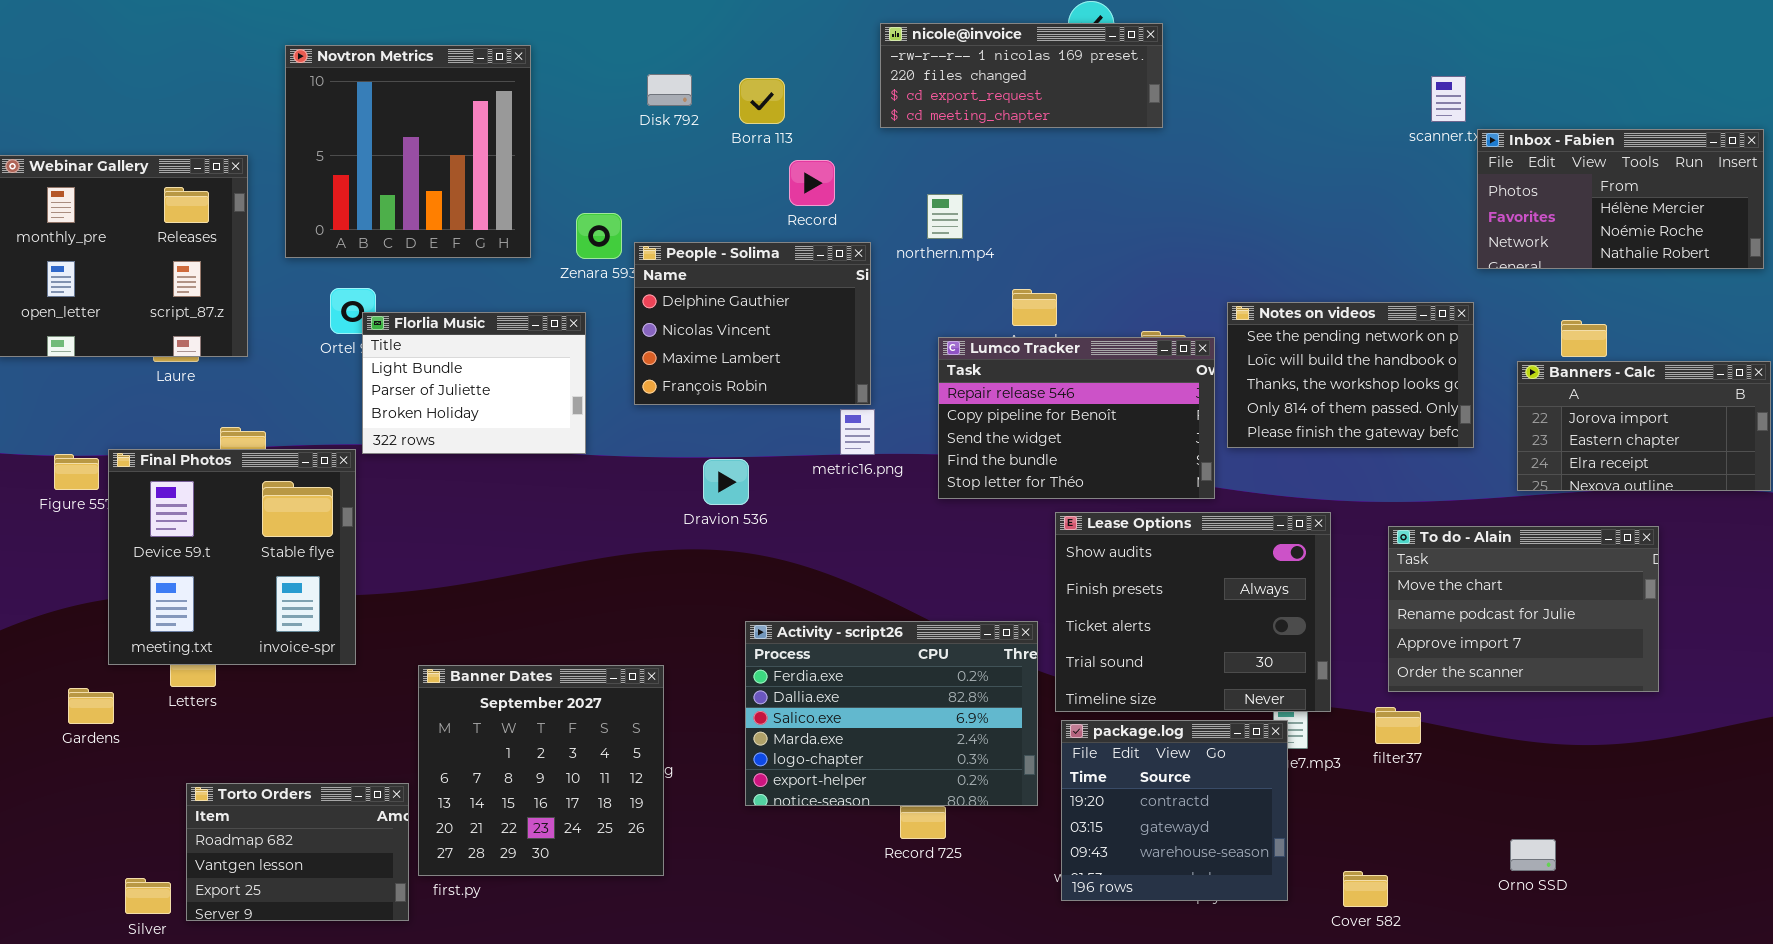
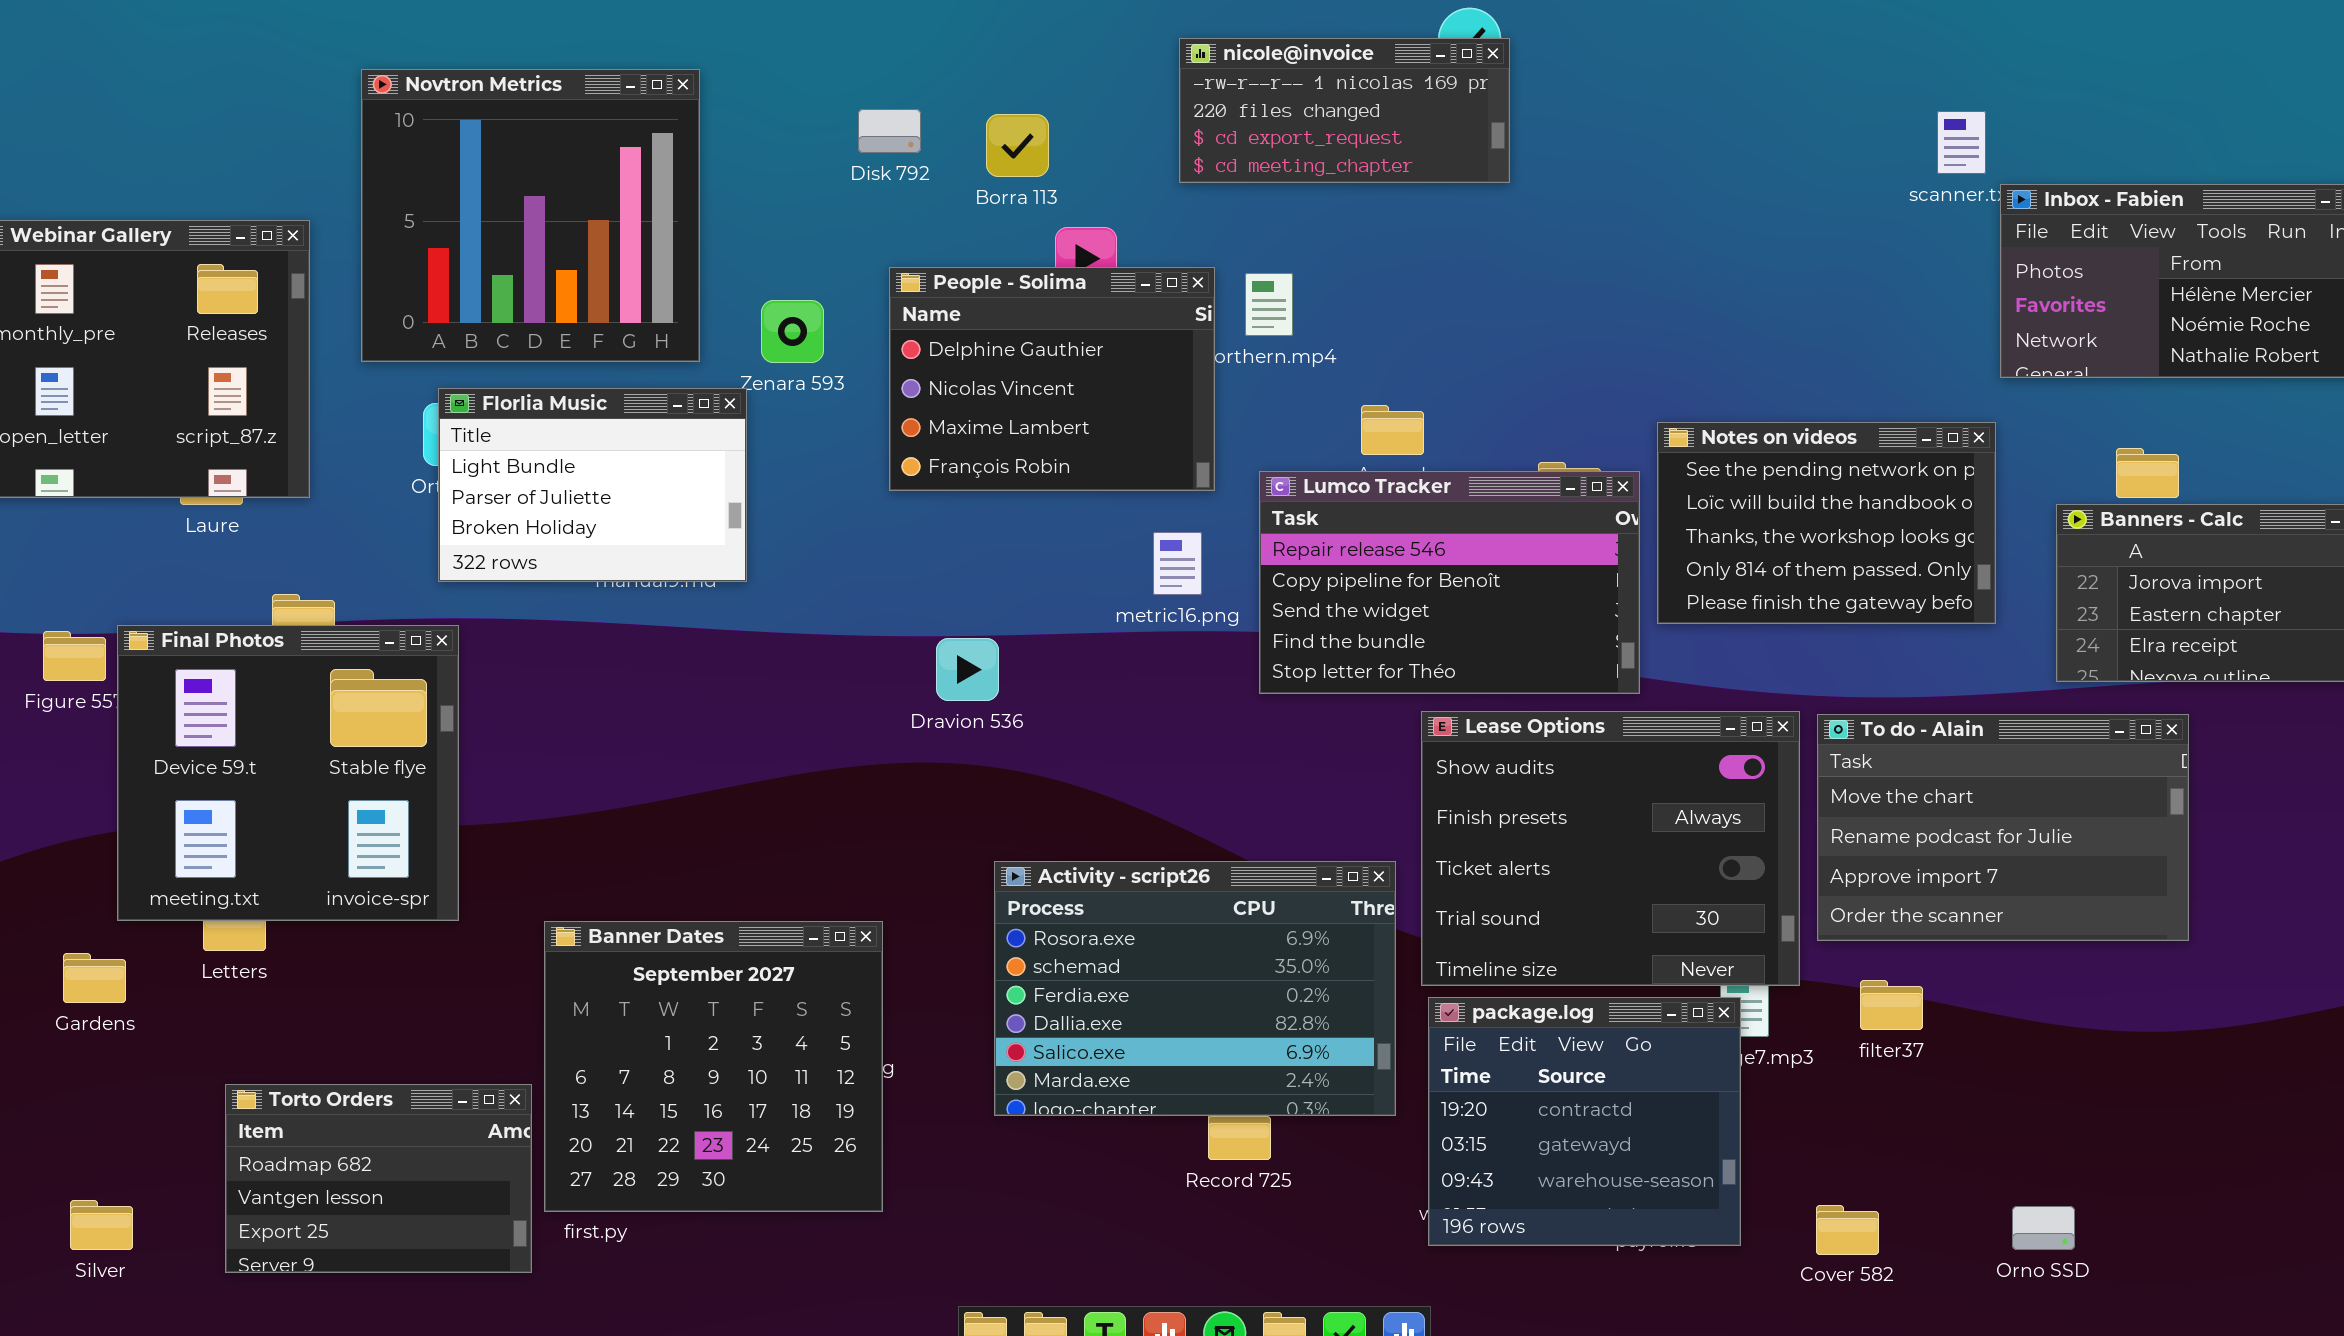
nicole@invoice: [880,23,1163,128] -> [1179,38,1510,183], resized
People - Solima: [634,242,871,405] -> [889,267,1215,491], moved
Florlia Music: [362,312,586,454] -> [438,388,747,582], moved
metric16.png: [840,409,875,455] -> [1153,532,1202,595], moved
To do - Alain: [1388,526,1659,692] -> [1817,714,2189,941], moved
Activity - script26: [745,621,1038,806] -> [994,861,1396,1116], scrolled up 2 rows
Orno SSD: [1510,839,1556,871] -> [2012,1206,2075,1250], moved
Silver: [125,878,171,914] -> [70,1200,133,1250], moved

